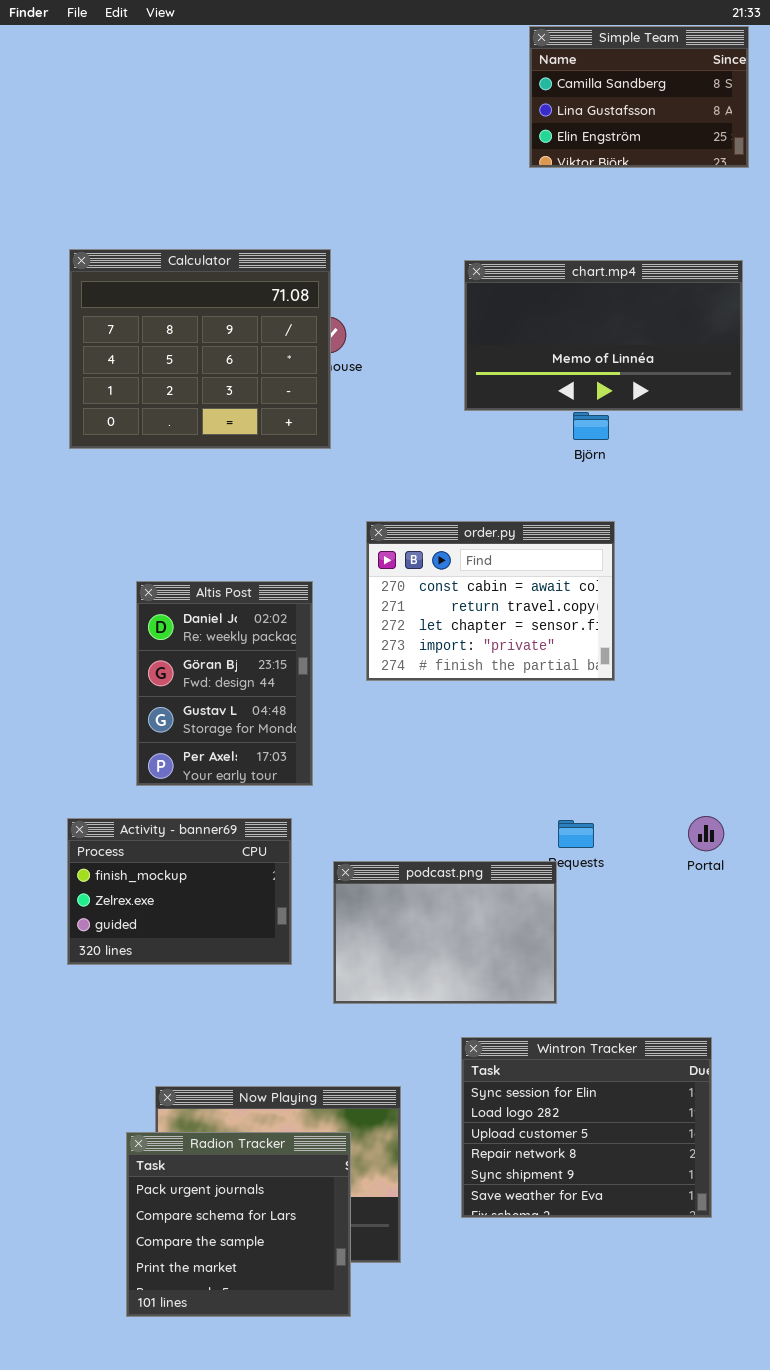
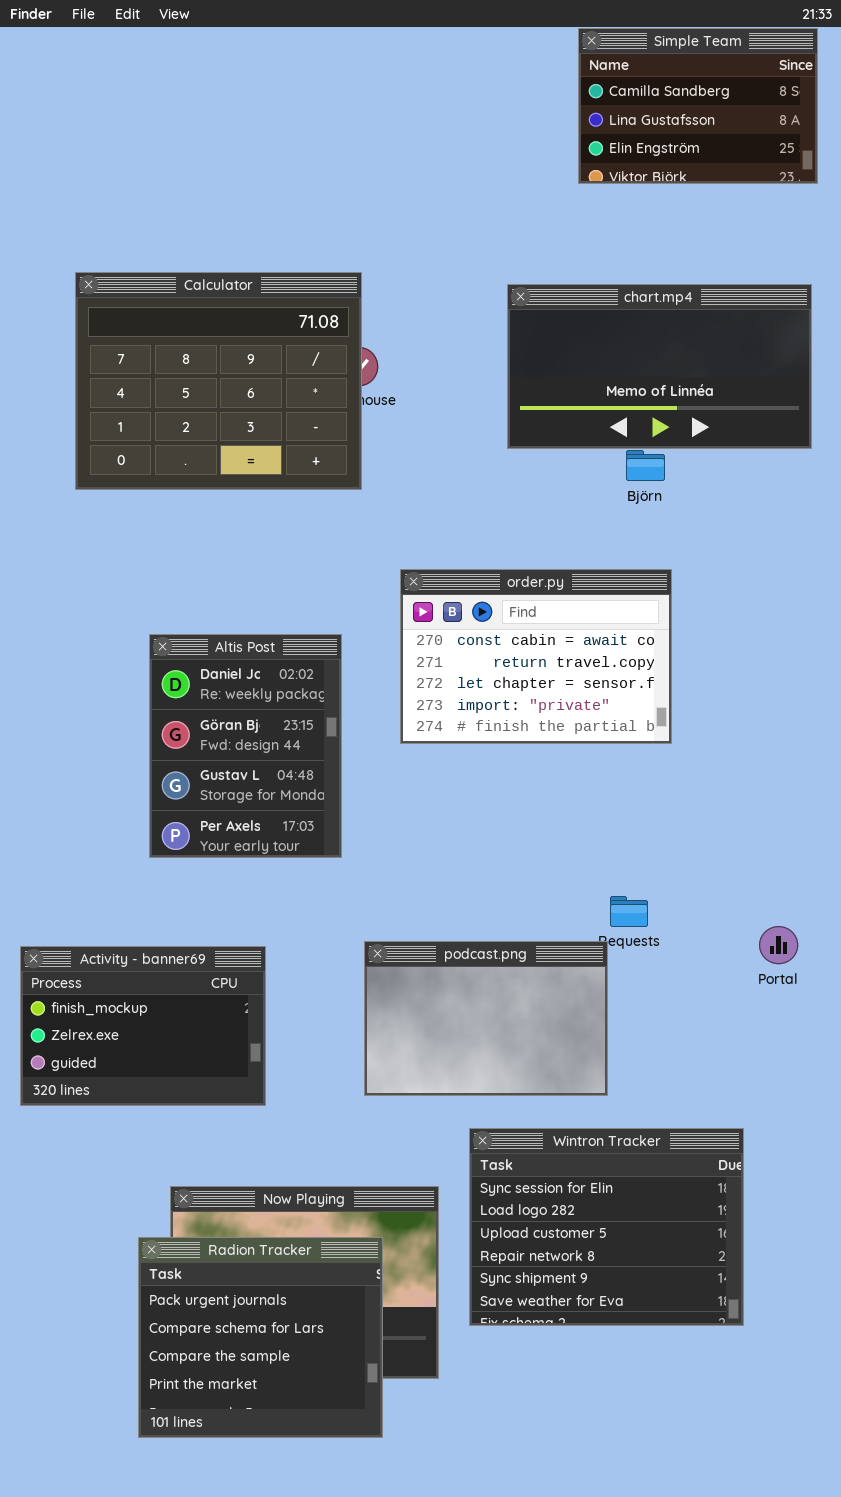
Portal: [688,816,724,851] -> [759,926,798,964], moved
Activity - banner69: [67,818,292,965] -> [20,946,266,1106], moved
Wintron Tracker: [461,1037,712,1218] -> [469,1128,744,1326], moved

